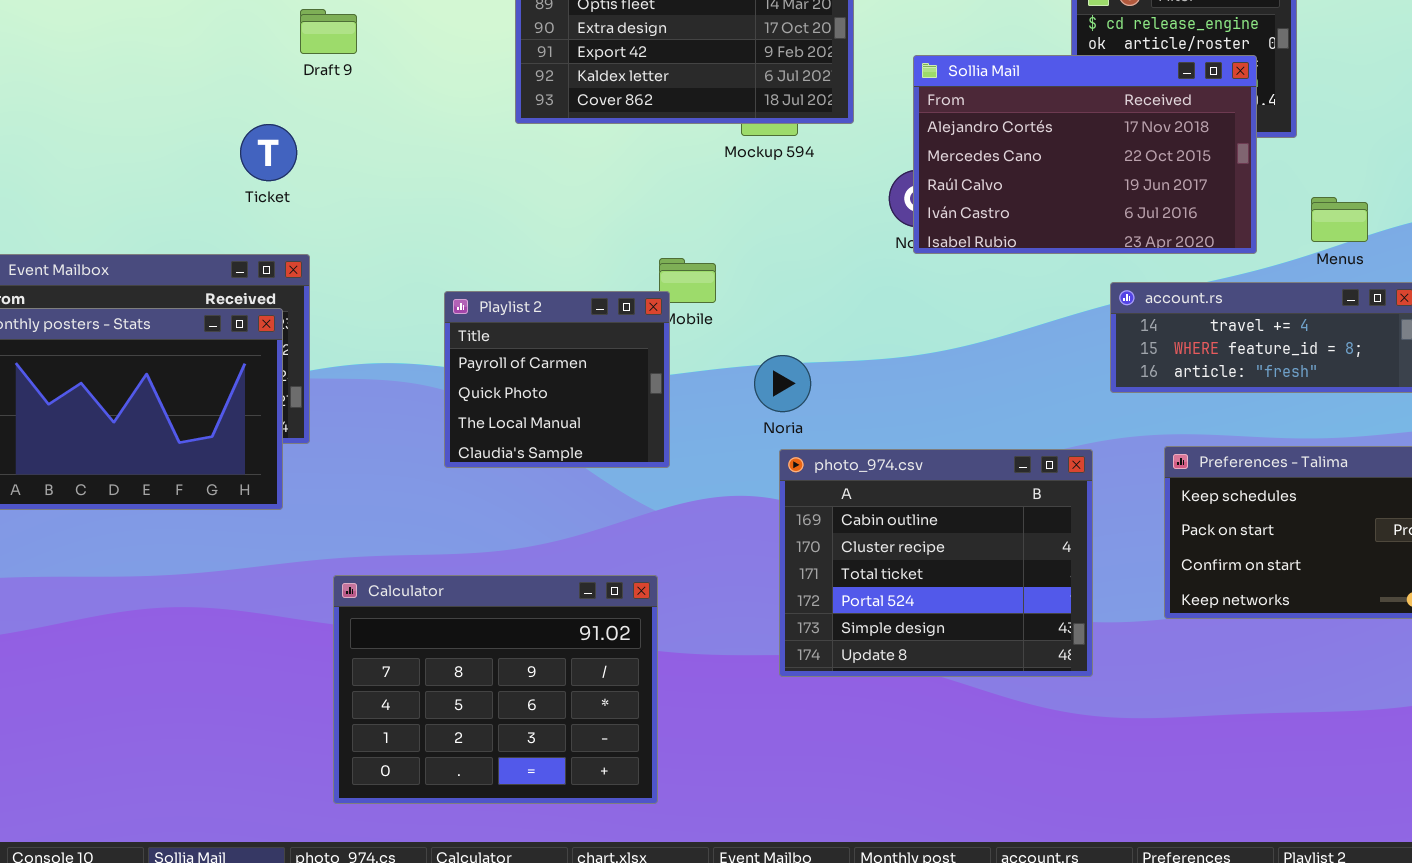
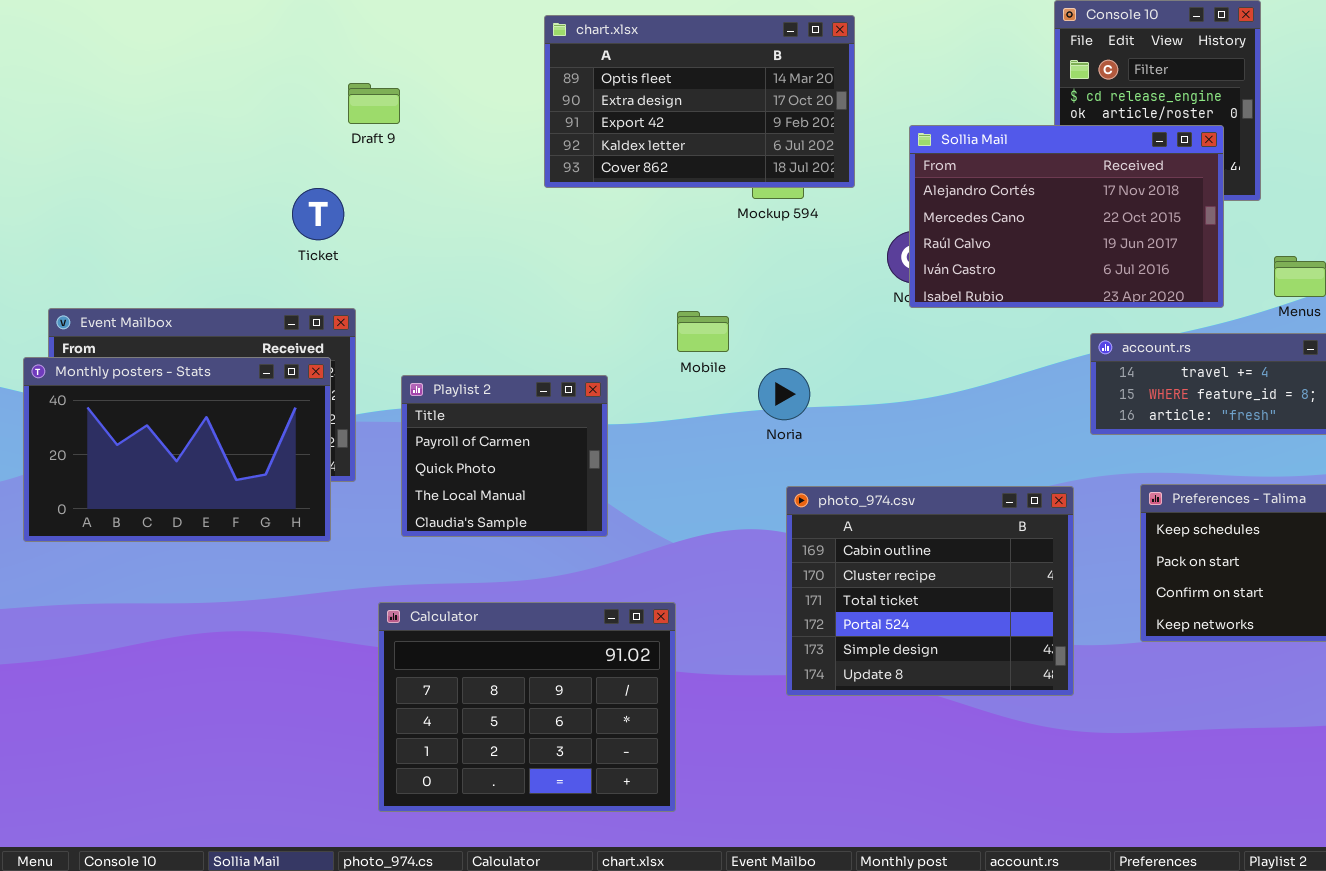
Playlist 2: [444,291,670,468] -> [401,375,608,537], moved
Noria: [754,355,811,412] -> [758,368,810,420], moved

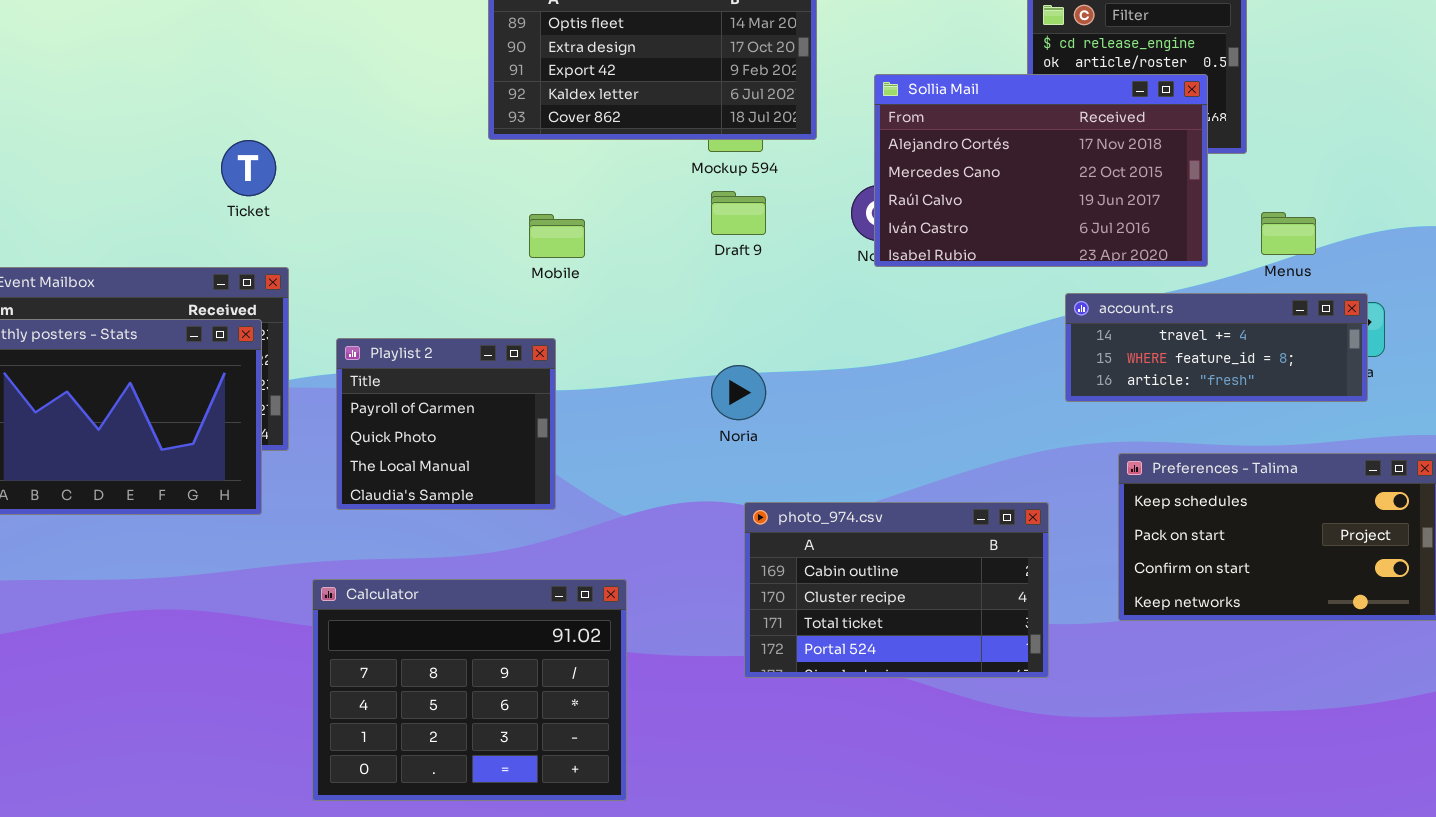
Draft 9: [348,83,400,124] -> [711,191,766,235], moved
Mobile: [677,311,729,352] -> [529,214,585,258], moved
Noria: [758,368,810,420] -> [711,365,766,420], moved
photo_974.csv: [786,486,1074,696] -> [744,502,1049,678], resized

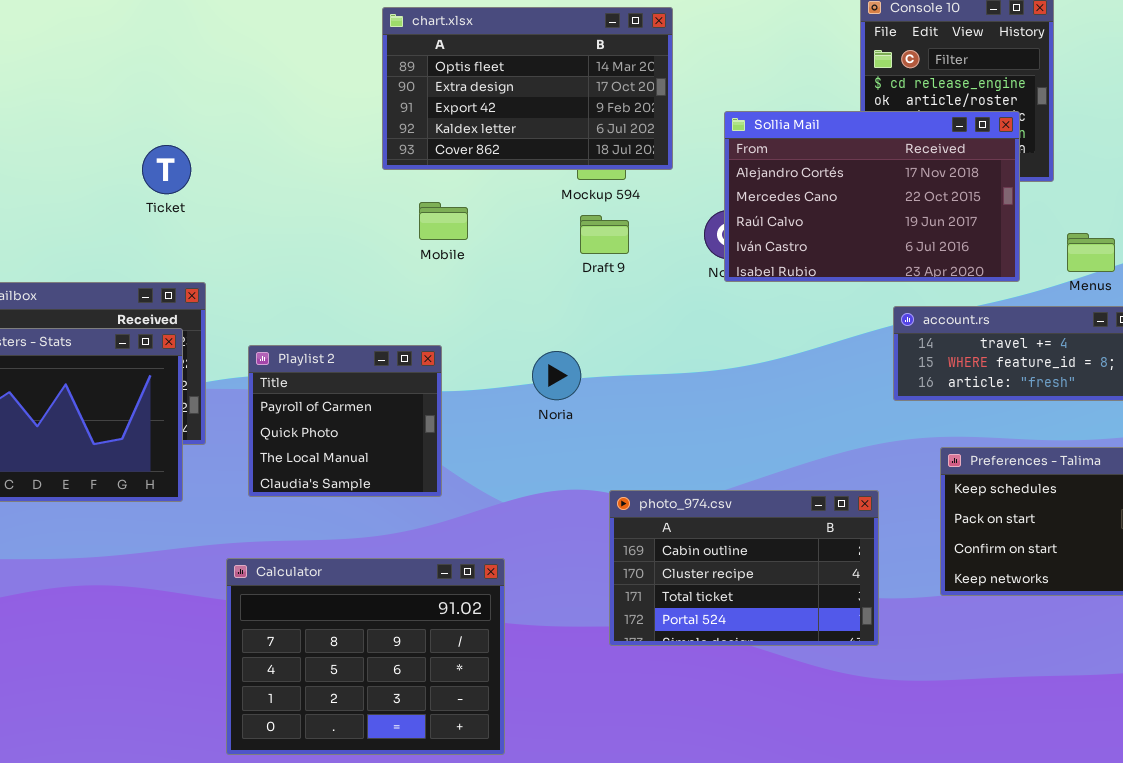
Ticket: [221,140,276,196] -> [142,145,191,194], moved
Mobile: [529,214,585,258] -> [419,202,468,240], moved
Noria: [711,365,766,420] -> [532,351,581,400], moved

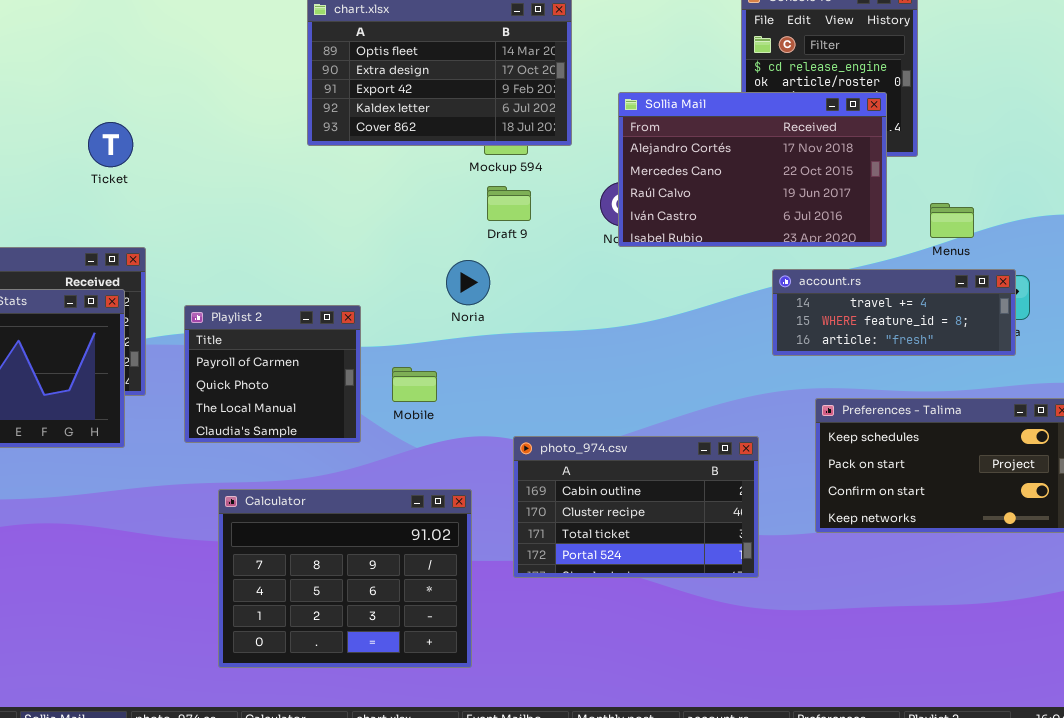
Mobile: [419,202,468,240] -> [392,367,437,402], moved
Noria: [532,351,581,400] -> [446,260,490,305], moved
Calculator: [226,558,505,755] -> [218,489,472,668], moved

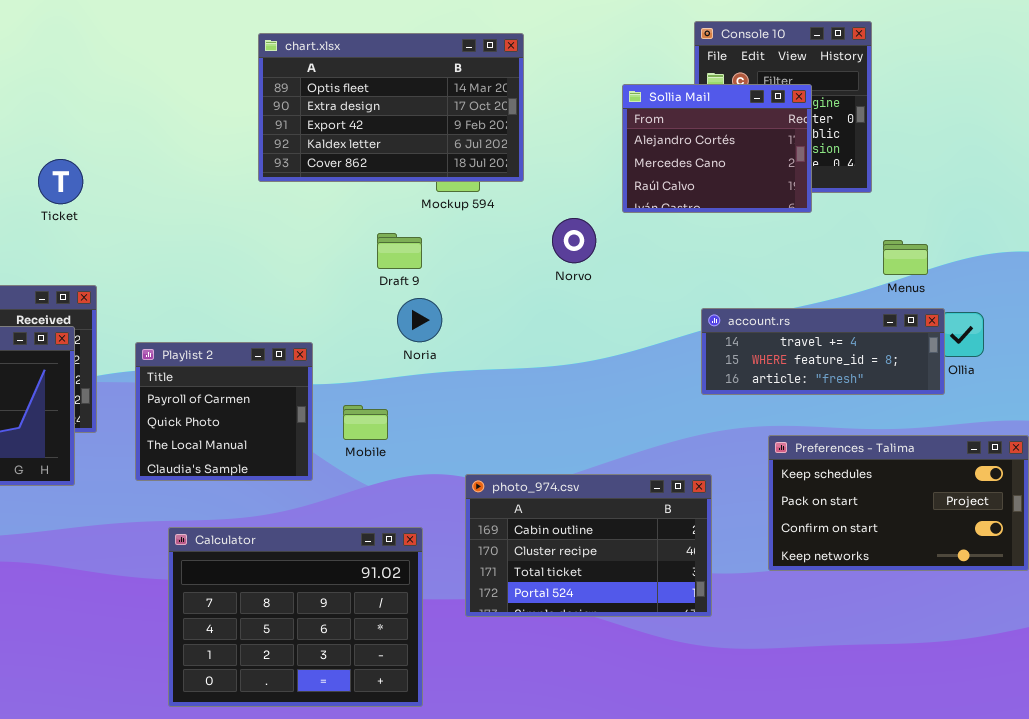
Sollia Mail: [618,92,887,247] -> [622,84,812,213], moved, resized
Draft 9: [487,186,531,221] -> [377,233,422,269], moved
account.rs: [772,269,1016,356] -> [701,308,945,395], moved

